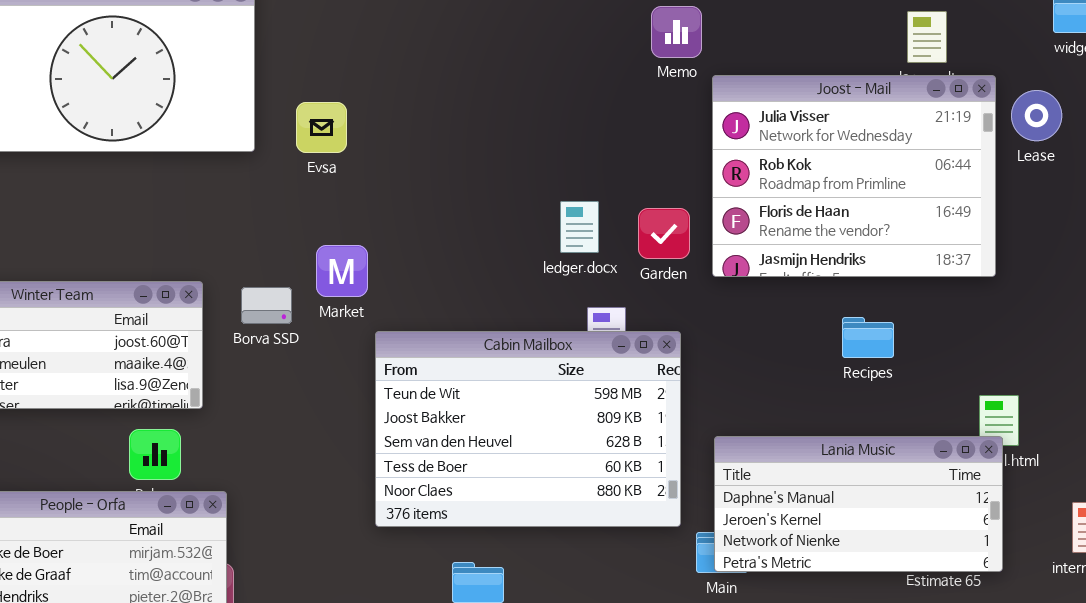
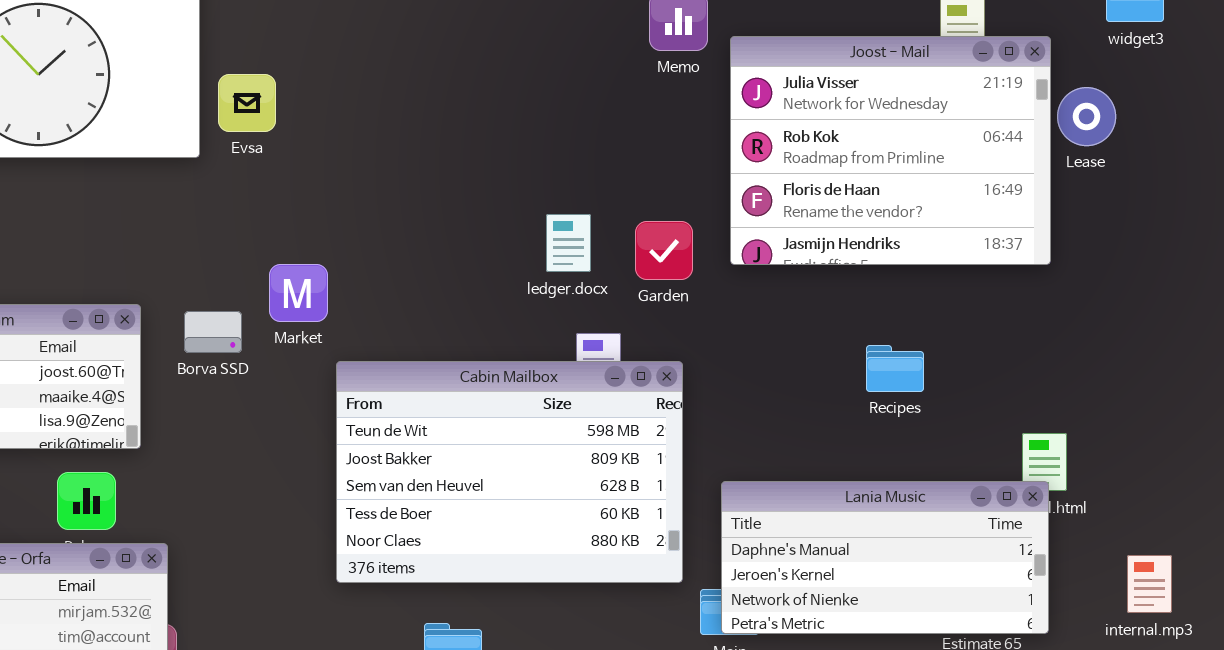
Joost - Mail: [712,75,996,277] -> [730,36,1051,265], moved
Evsa: [296,102,347,153] -> [218,74,276,132], moved

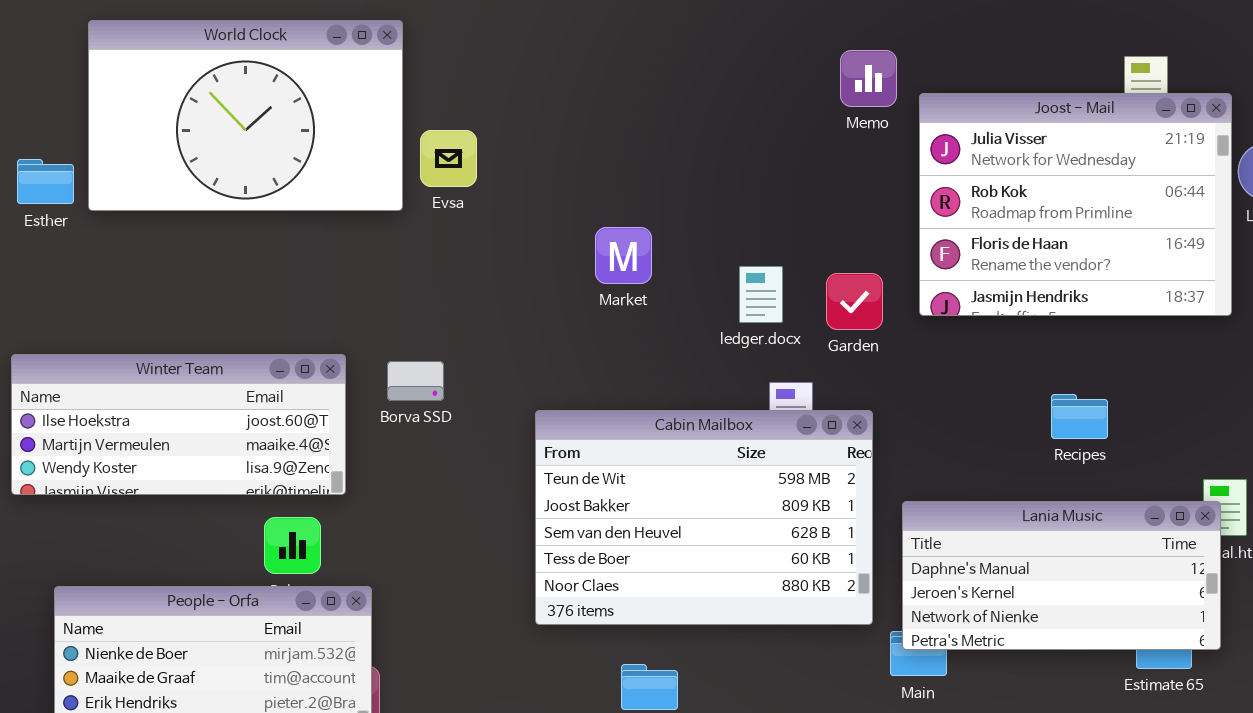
Market: [269,264,328,322] -> [595,227,652,284], moved
Lania Music: [721,481,1049,634] -> [902,501,1221,650], moved

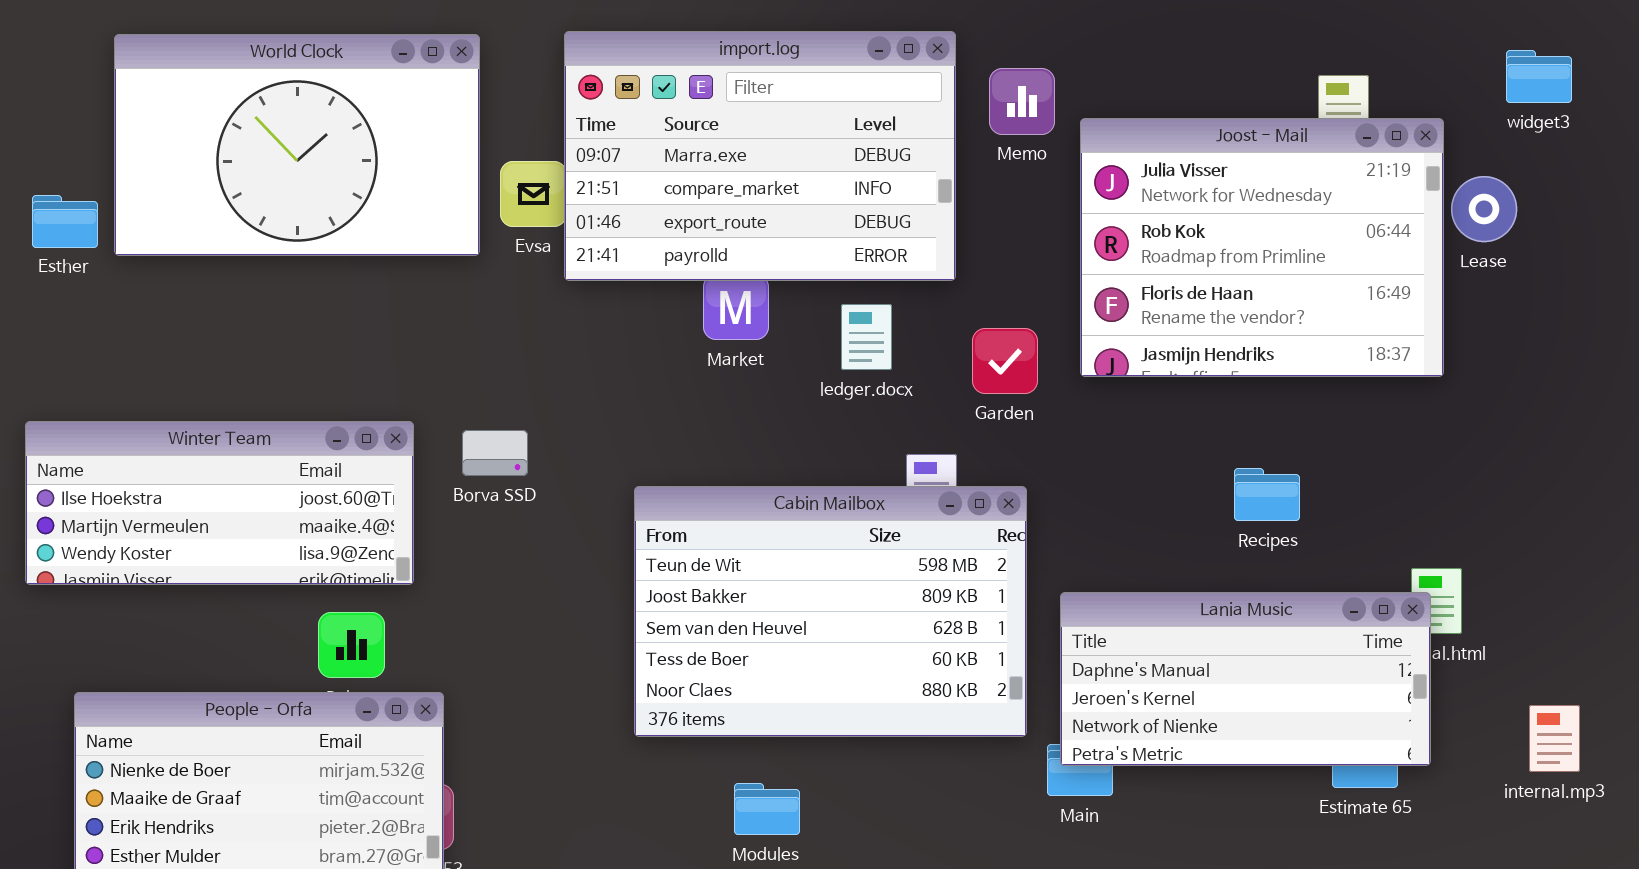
import.log: none -> [564,31,956,281], opened
ledger.docx: [739,266,783,323] -> [841,304,892,370], moved

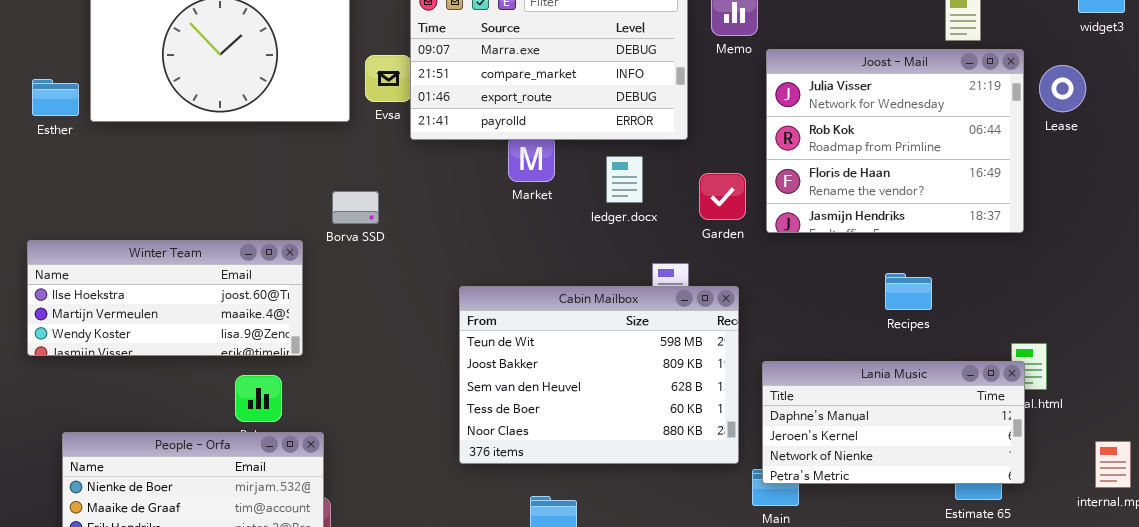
Joost - Mail: [1080,118,1444,377] -> [766,49,1024,233], moved
Borva SSD: [462,430,528,476] -> [332,191,379,224], moved

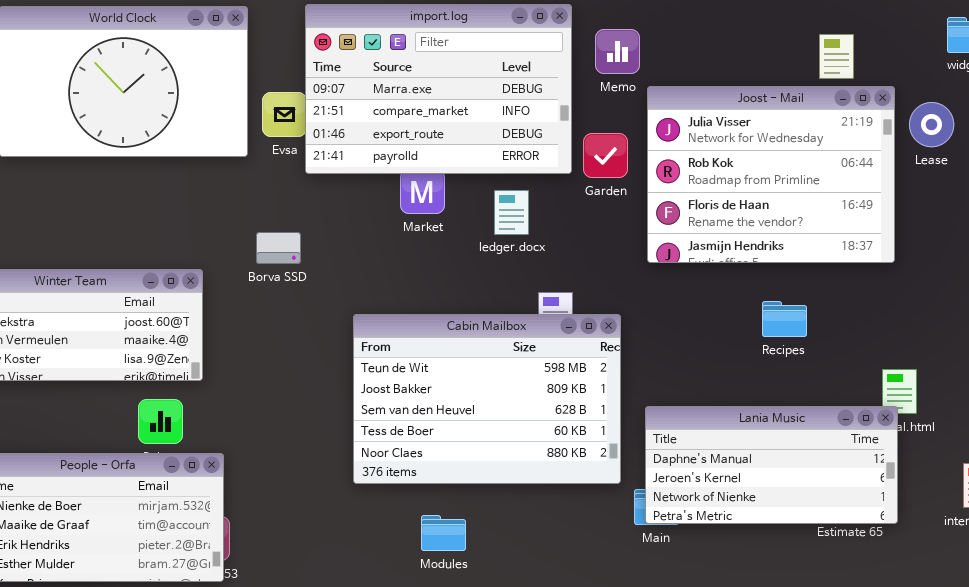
Garden: [699,173,746,220] -> [583,133,628,178], moved
Borva SSD: [332,191,379,224] -> [256,232,301,264], moved
Lania Music: [762,361,1025,484] -> [645,406,898,524], moved

